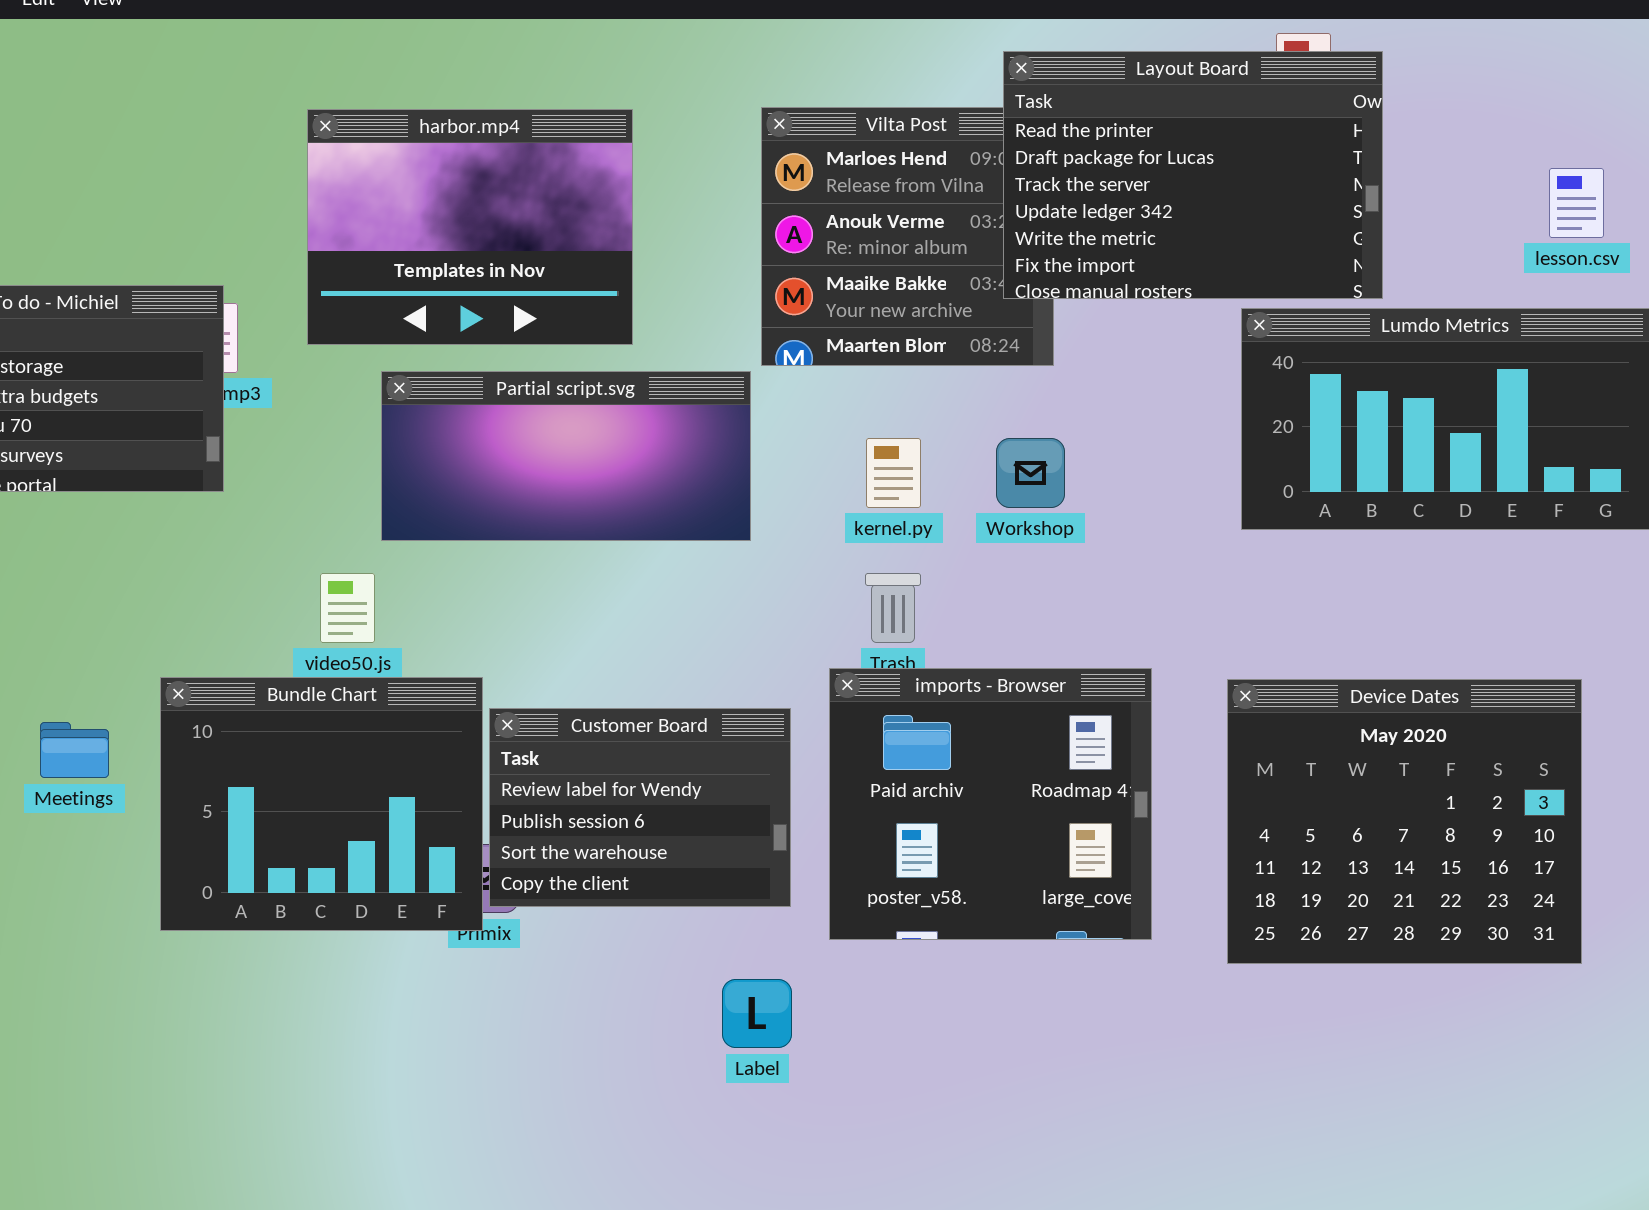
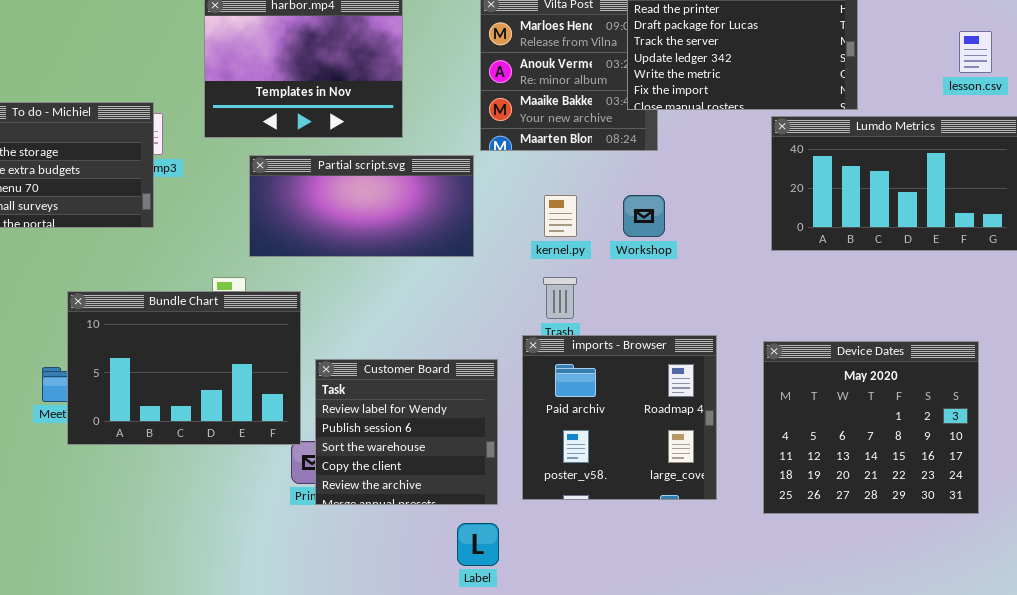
Bundle Chart: [160,677,483,931] -> [67,291,301,445], moved, resized
Customer Board: [489,708,791,907] -> [315,359,498,505], resized

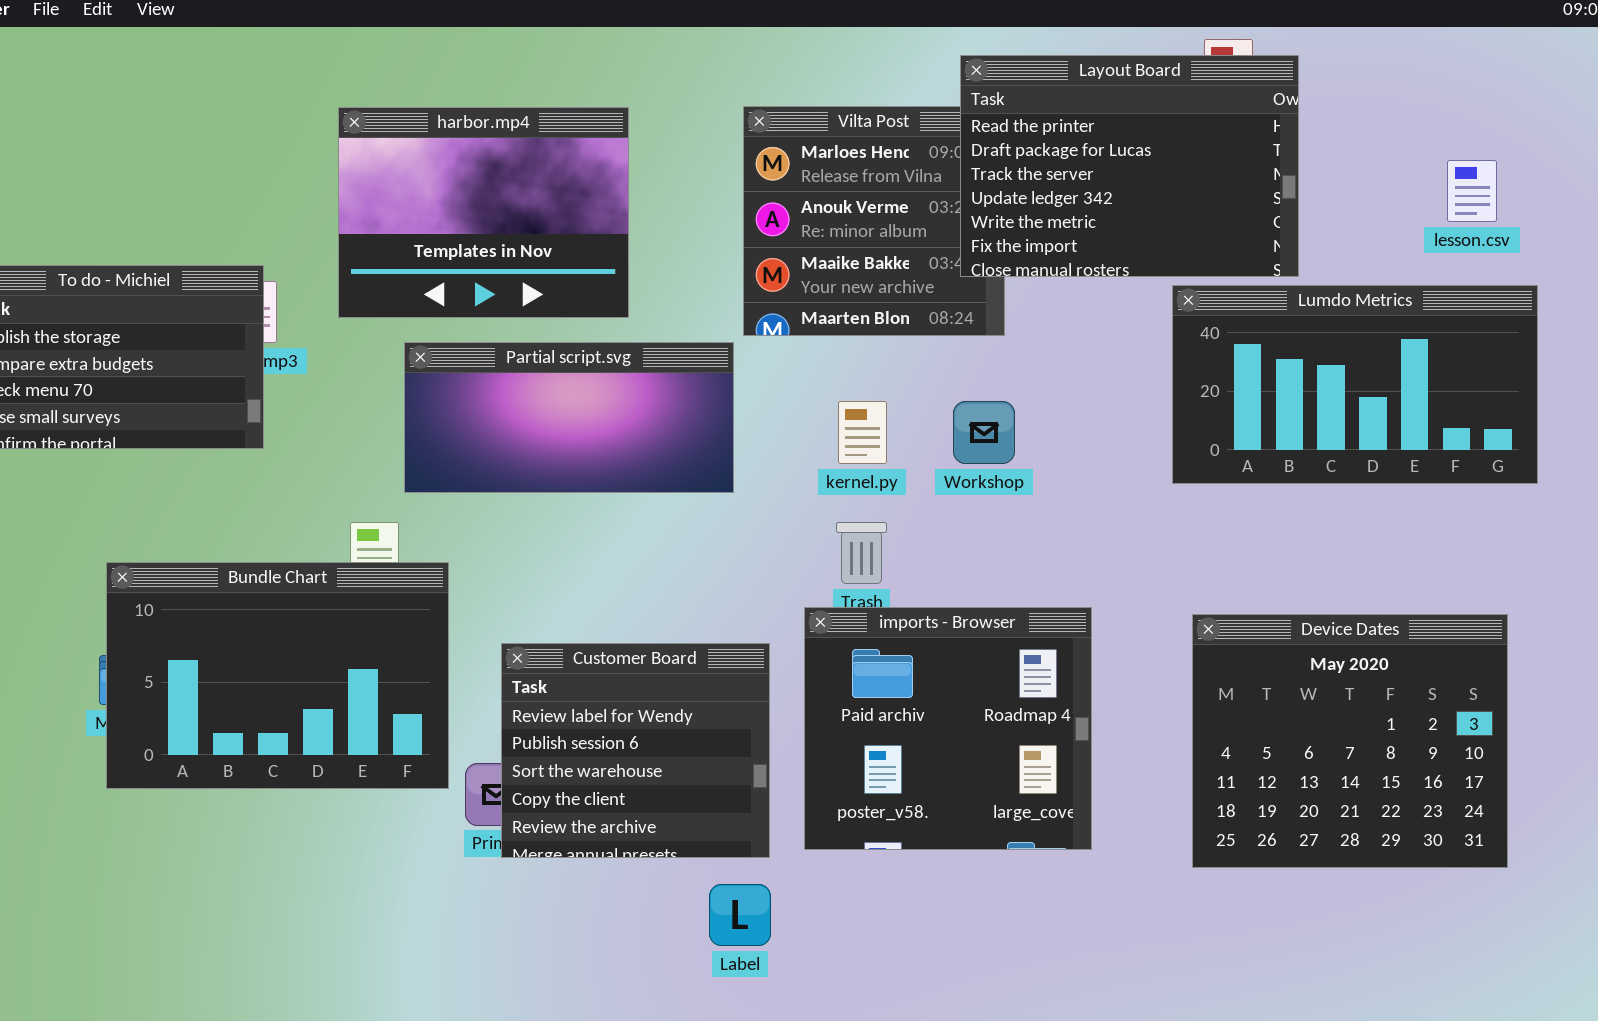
Bundle Chart: [67,291,301,445] -> [106,562,449,789], moved
Device Dates: [763,341,979,514] -> [1192,614,1508,868], moved

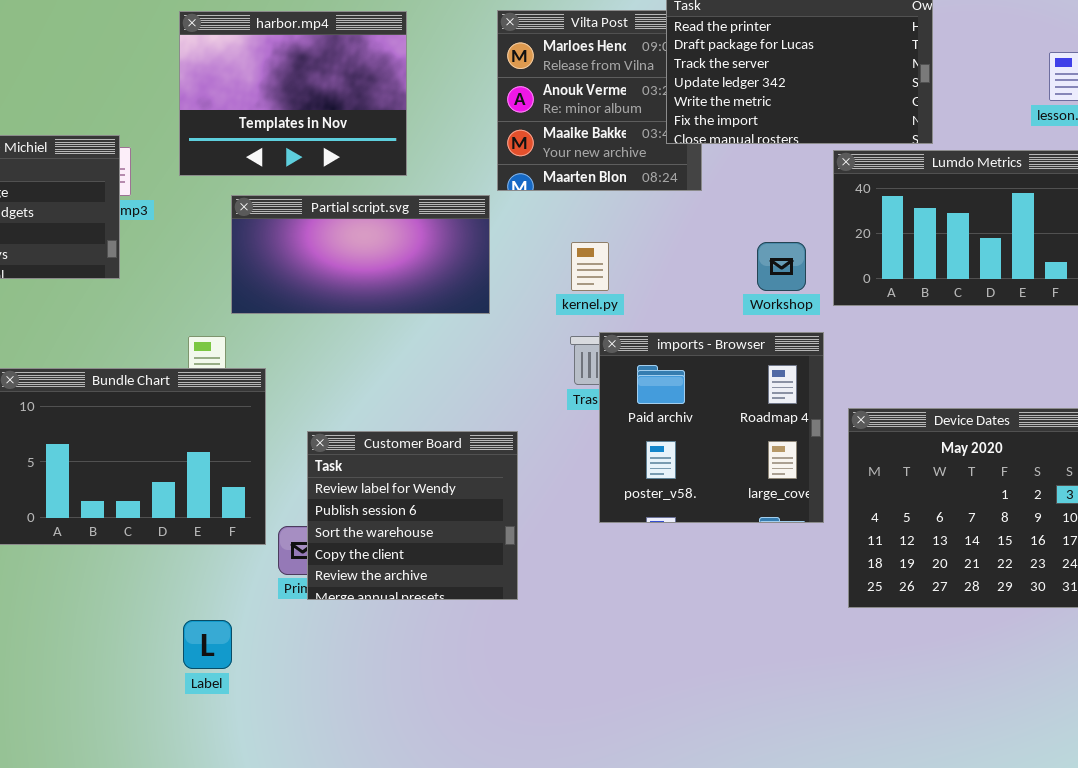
Workshop: [953,401,1015,464] -> [757,242,806,291], moved
imports - Browser: [804,607,1092,850] -> [599,332,824,523], moved
Label: [709,884,771,946] -> [183,620,232,669], moved

